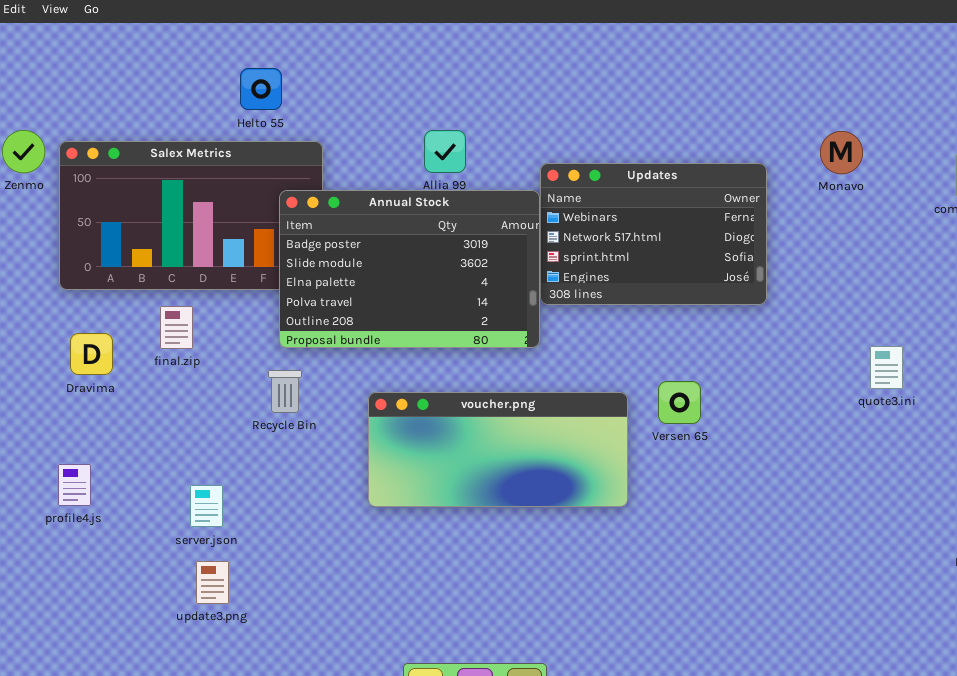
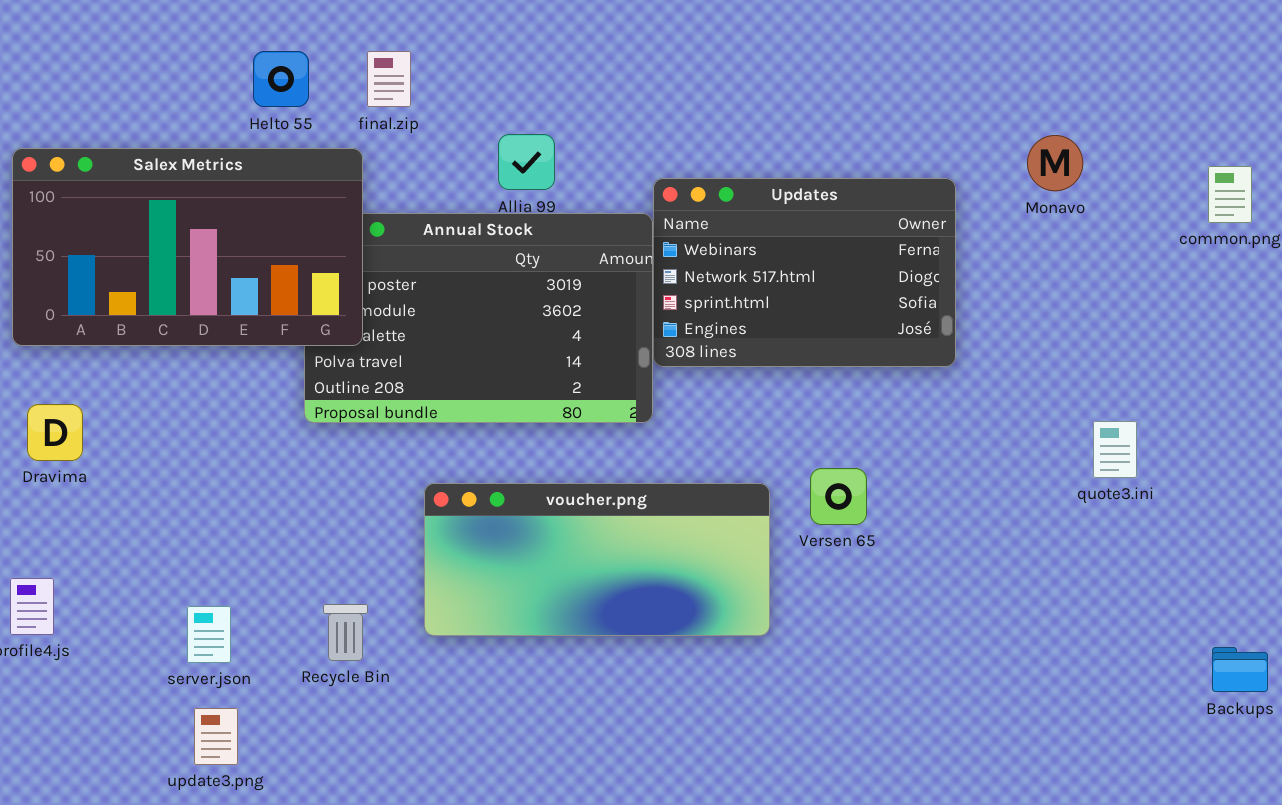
Salex Metrics: [59,141,323,290] -> [12,148,363,346], raised
final.zip: [160,306,193,349] -> [367,51,411,107], moved
Recycle Bin: [268,370,302,413] -> [323,604,368,661], moved

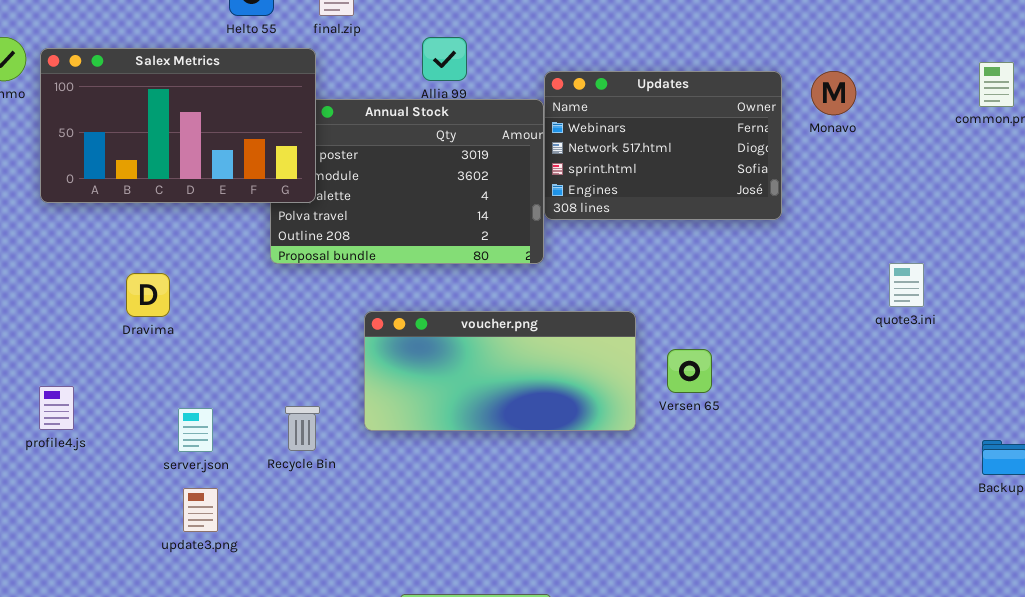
Monavo: [1027,135,1083,191] -> [811,71,856,115], moved
Dravima: [27,404,83,461] -> [126,273,170,317], moved
Versen 65: [810,468,867,525] -> [667,349,712,393], moved

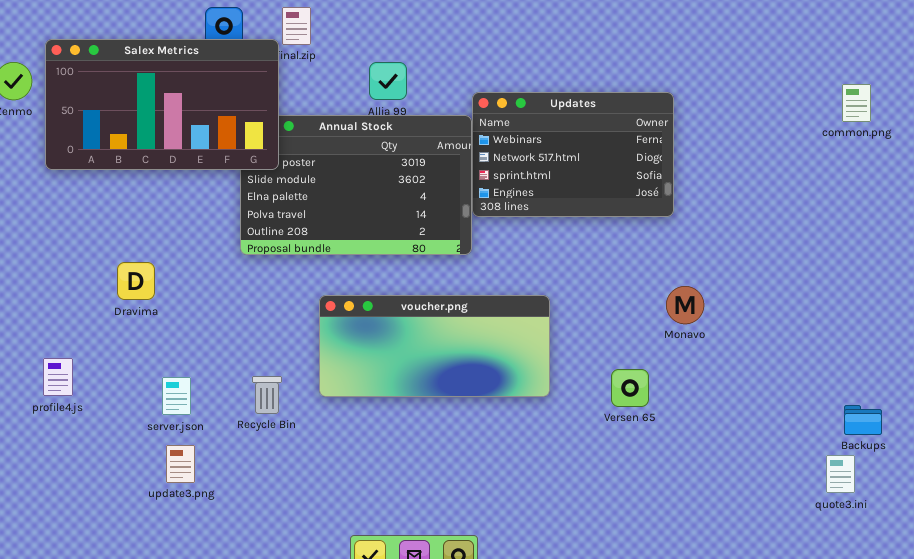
Salex Metrics: [40,48,316,203] -> [45,39,279,170], moved
Monavo: [811,71,856,115] -> [666,286,704,324], moved
quote3.ini: [889,263,924,307] -> [826,455,855,493], moved
Versen 65: [667,349,712,393] -> [611,369,649,407], moved

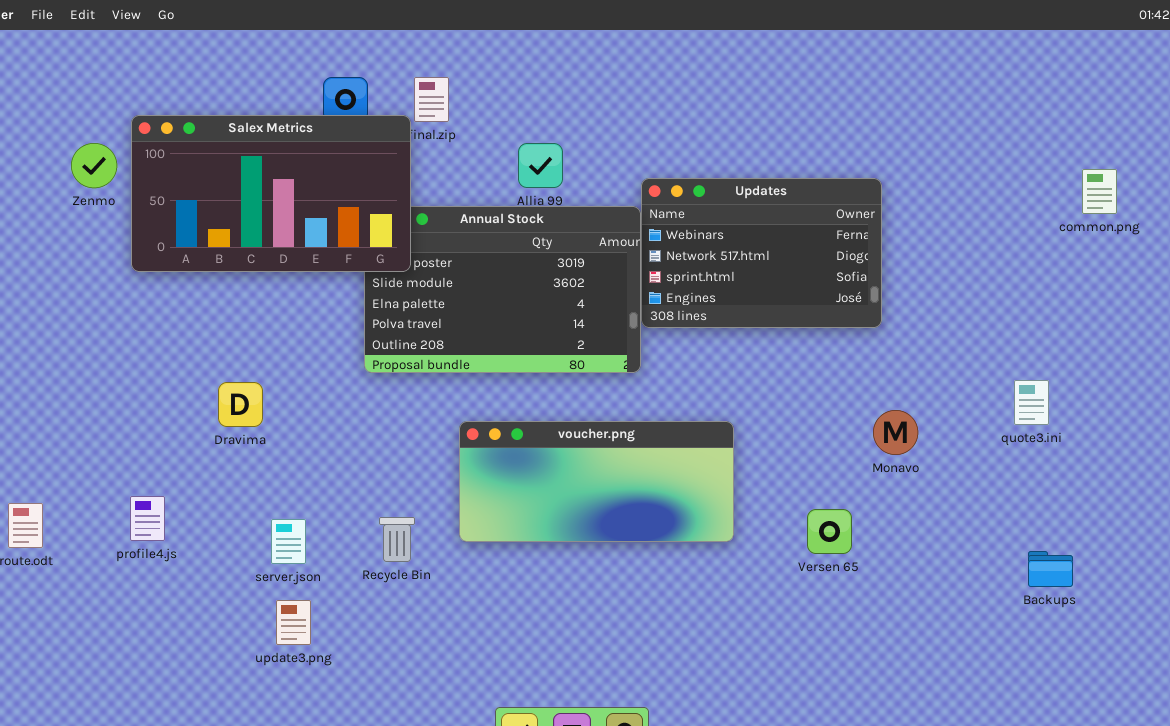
Backups: [844,405,882,435] -> [1028,551,1073,587], moved
quote3.ini: [826,455,855,493] -> [1014,380,1049,425], moved

